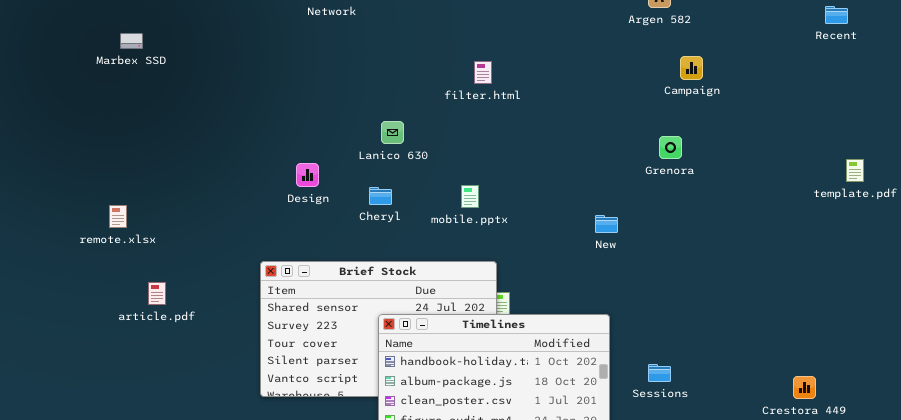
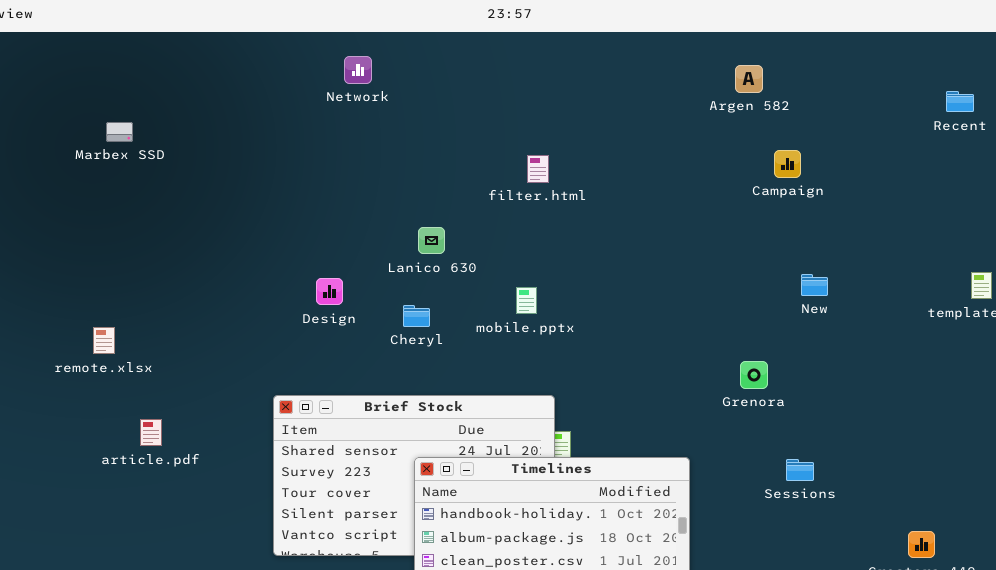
Grenora: [659,136,682,159] -> [740,361,768,389], moved
mobile.pptx: [461,185,479,208] -> [516,287,537,314], moved
New: [595,215,618,233] -> [801,274,828,296], moved
Sessions: [648,364,671,382] -> [786,459,814,481], moved

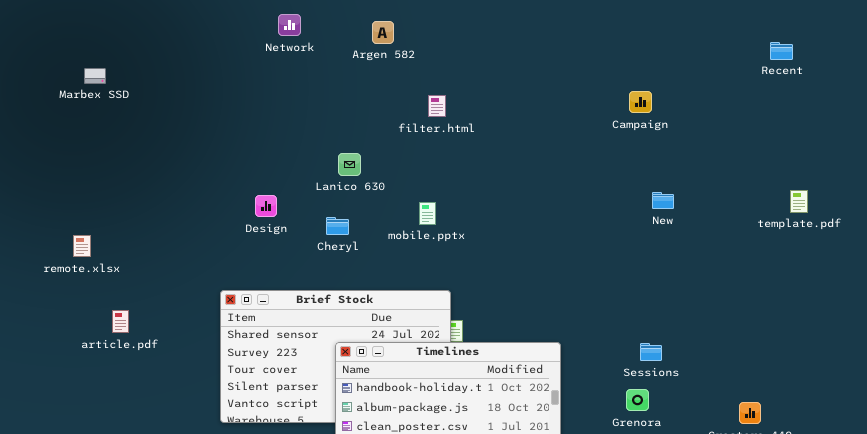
Argen 582: [735,65,763,93] -> [372,21,394,44], moved
Grenora: [740,361,768,389] -> [626,389,649,411], moved

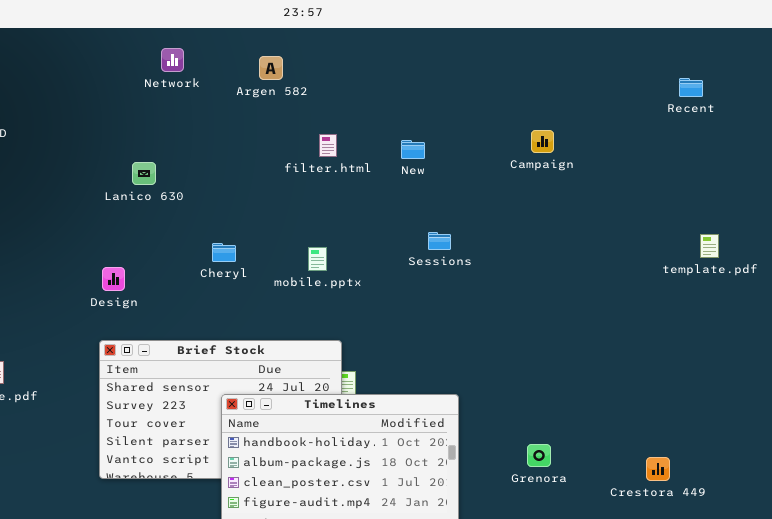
Lanico 630: [338,153,361,176] -> [132,162,156,185], moved
New: [652,192,674,209] -> [401,140,425,159], moved
Design: [255,195,277,217] -> [102,267,125,291], moved
Cheryl: [326,217,349,235] -> [212,243,236,262], moved
Sessions: [640,343,662,361] -> [428,232,451,250], moved

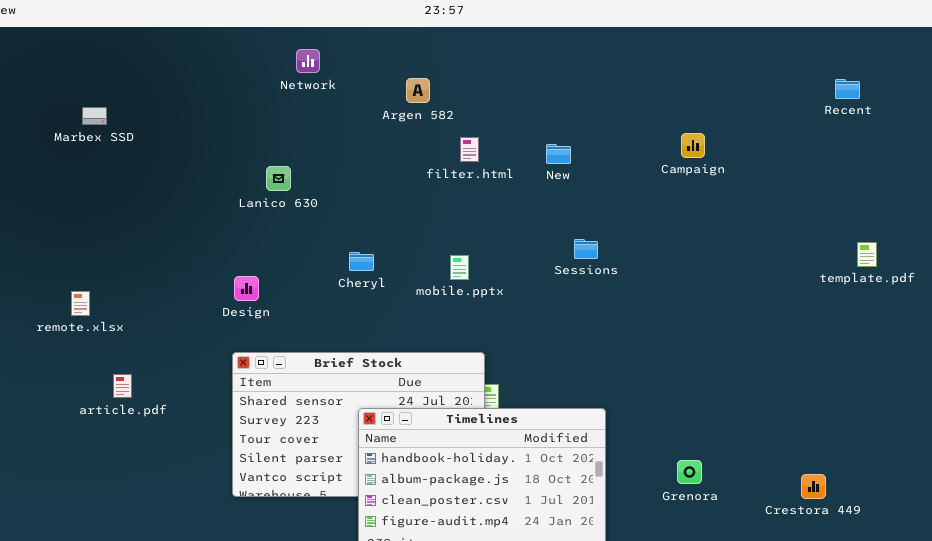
Argen 582: [259,56,283,80] -> [406,78,430,103], moved

